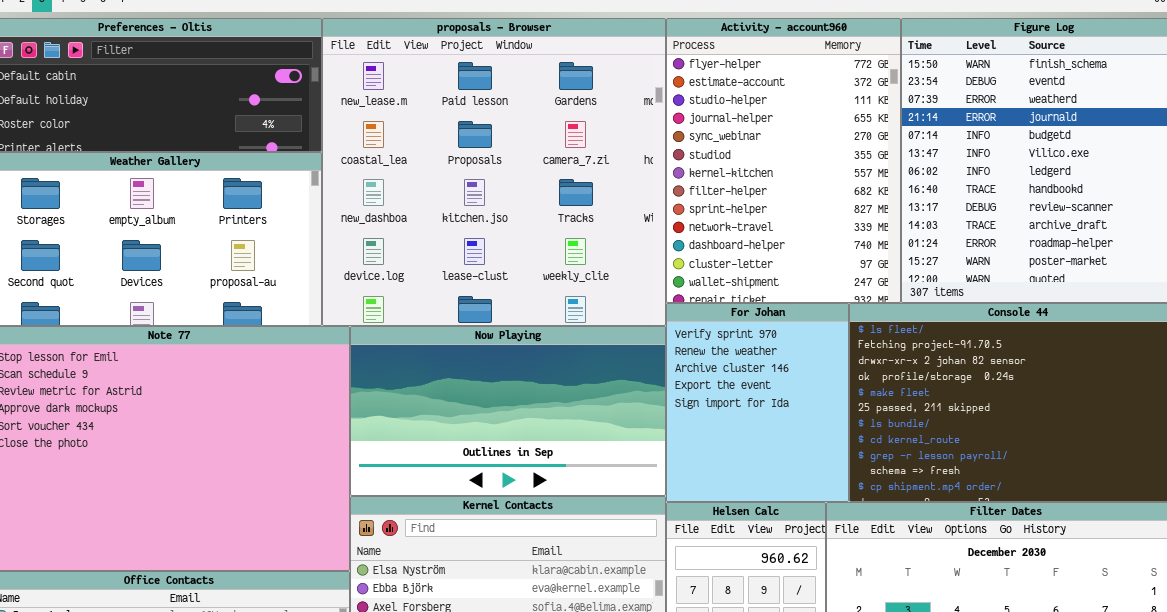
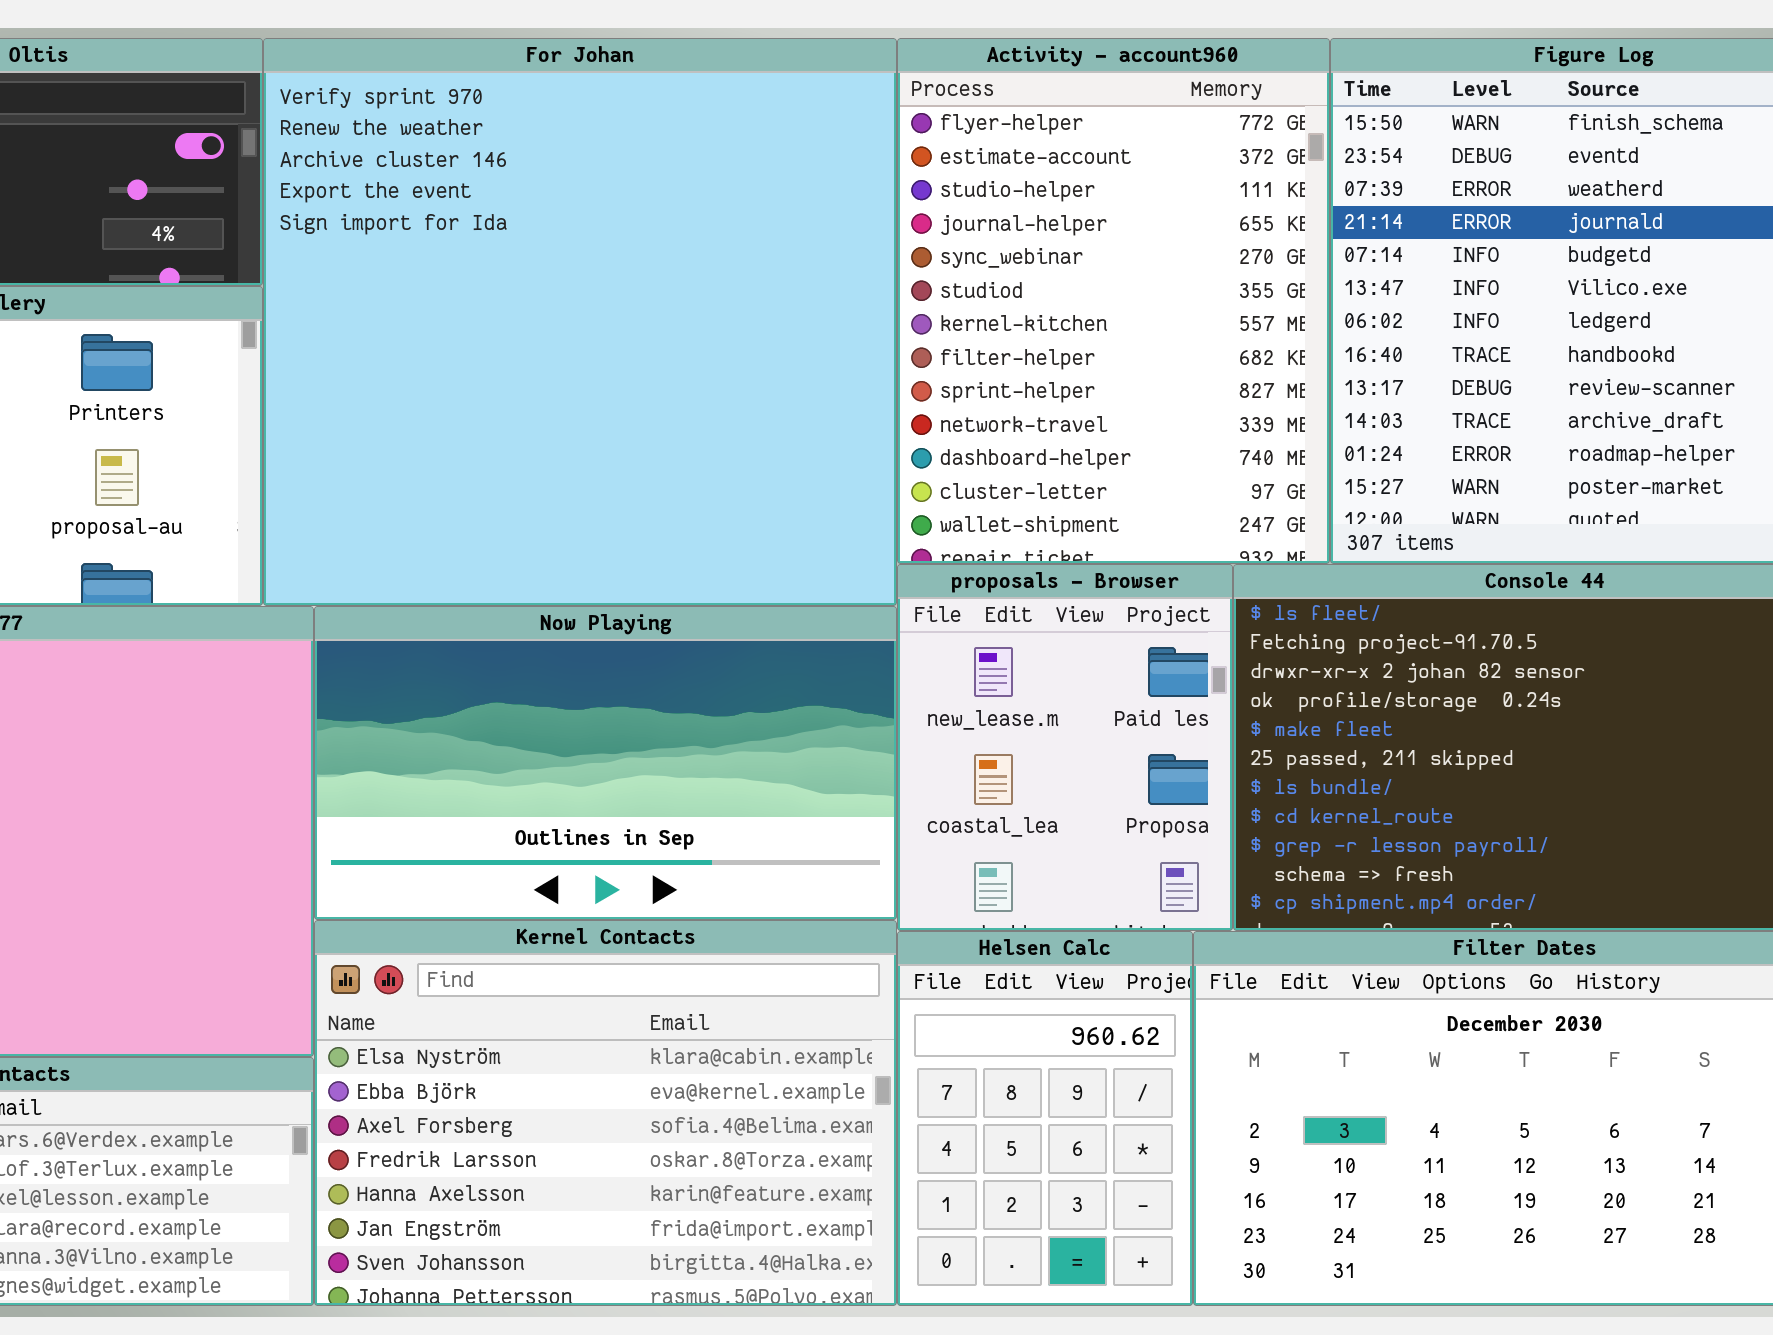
proposals - Browser: [322,18,666,326] -> [897,564,1233,931], moved, resized
For Johan: [666,303,849,502] -> [263,38,897,606], moved, resized

